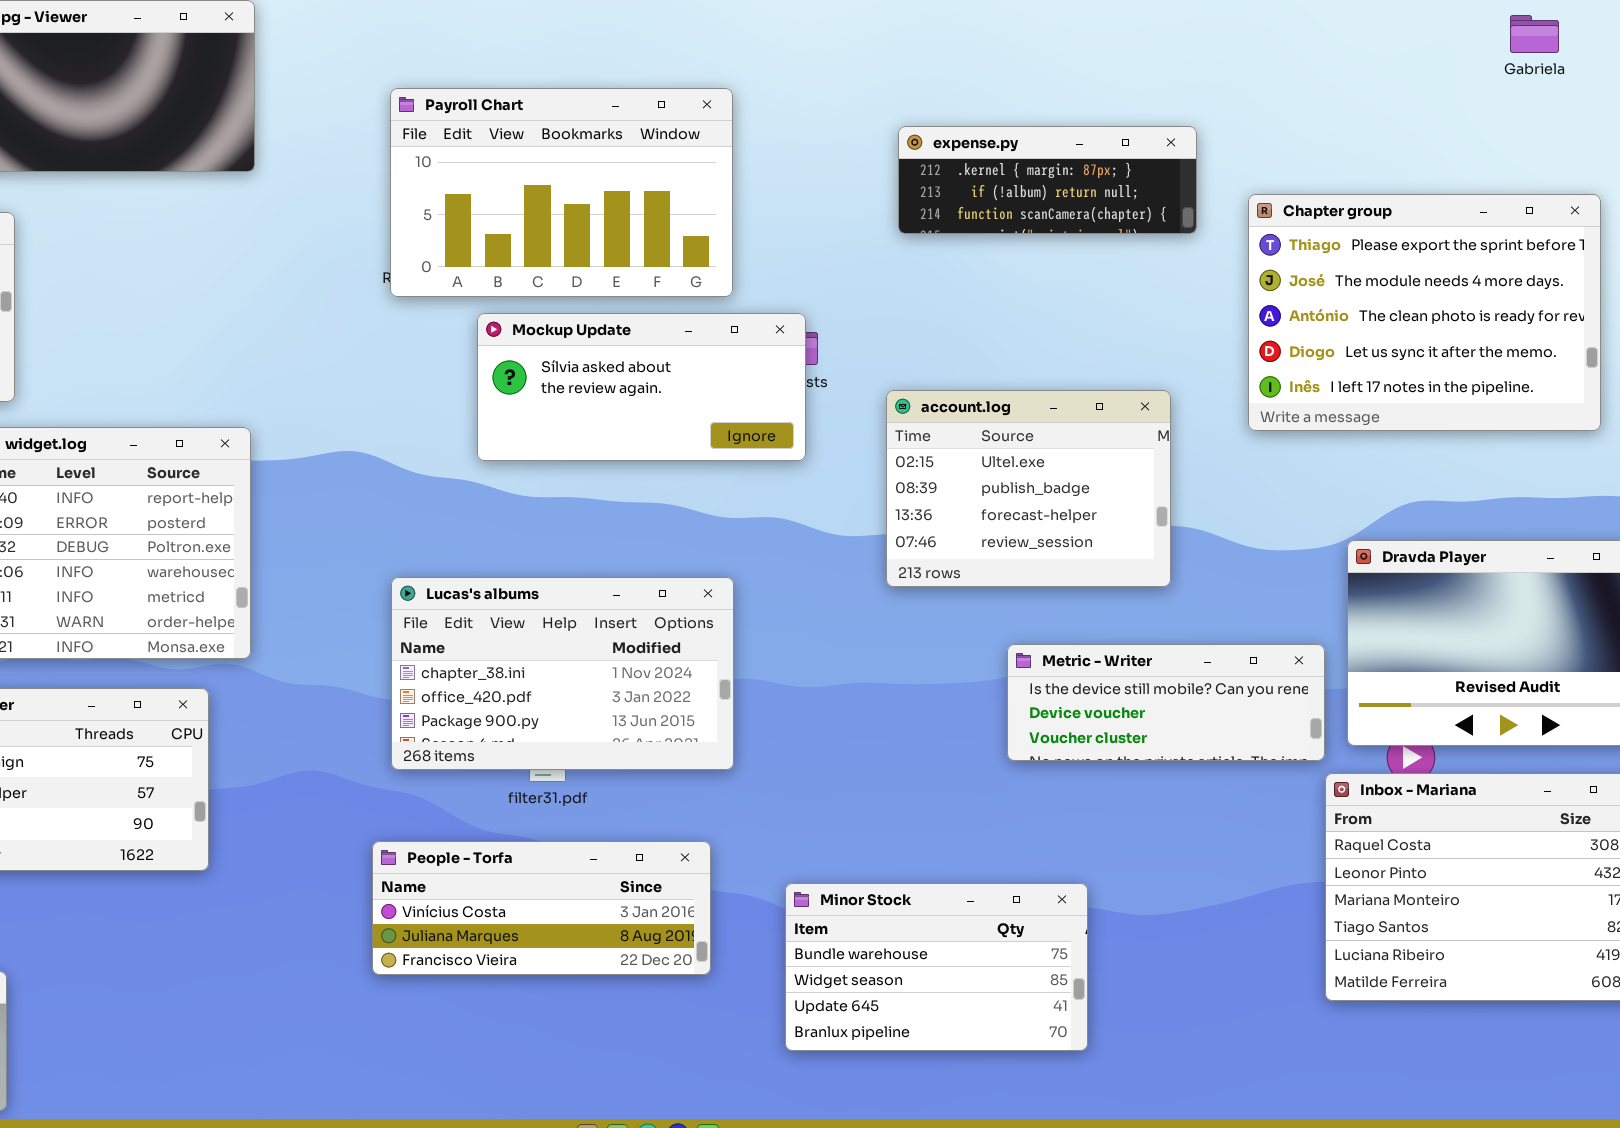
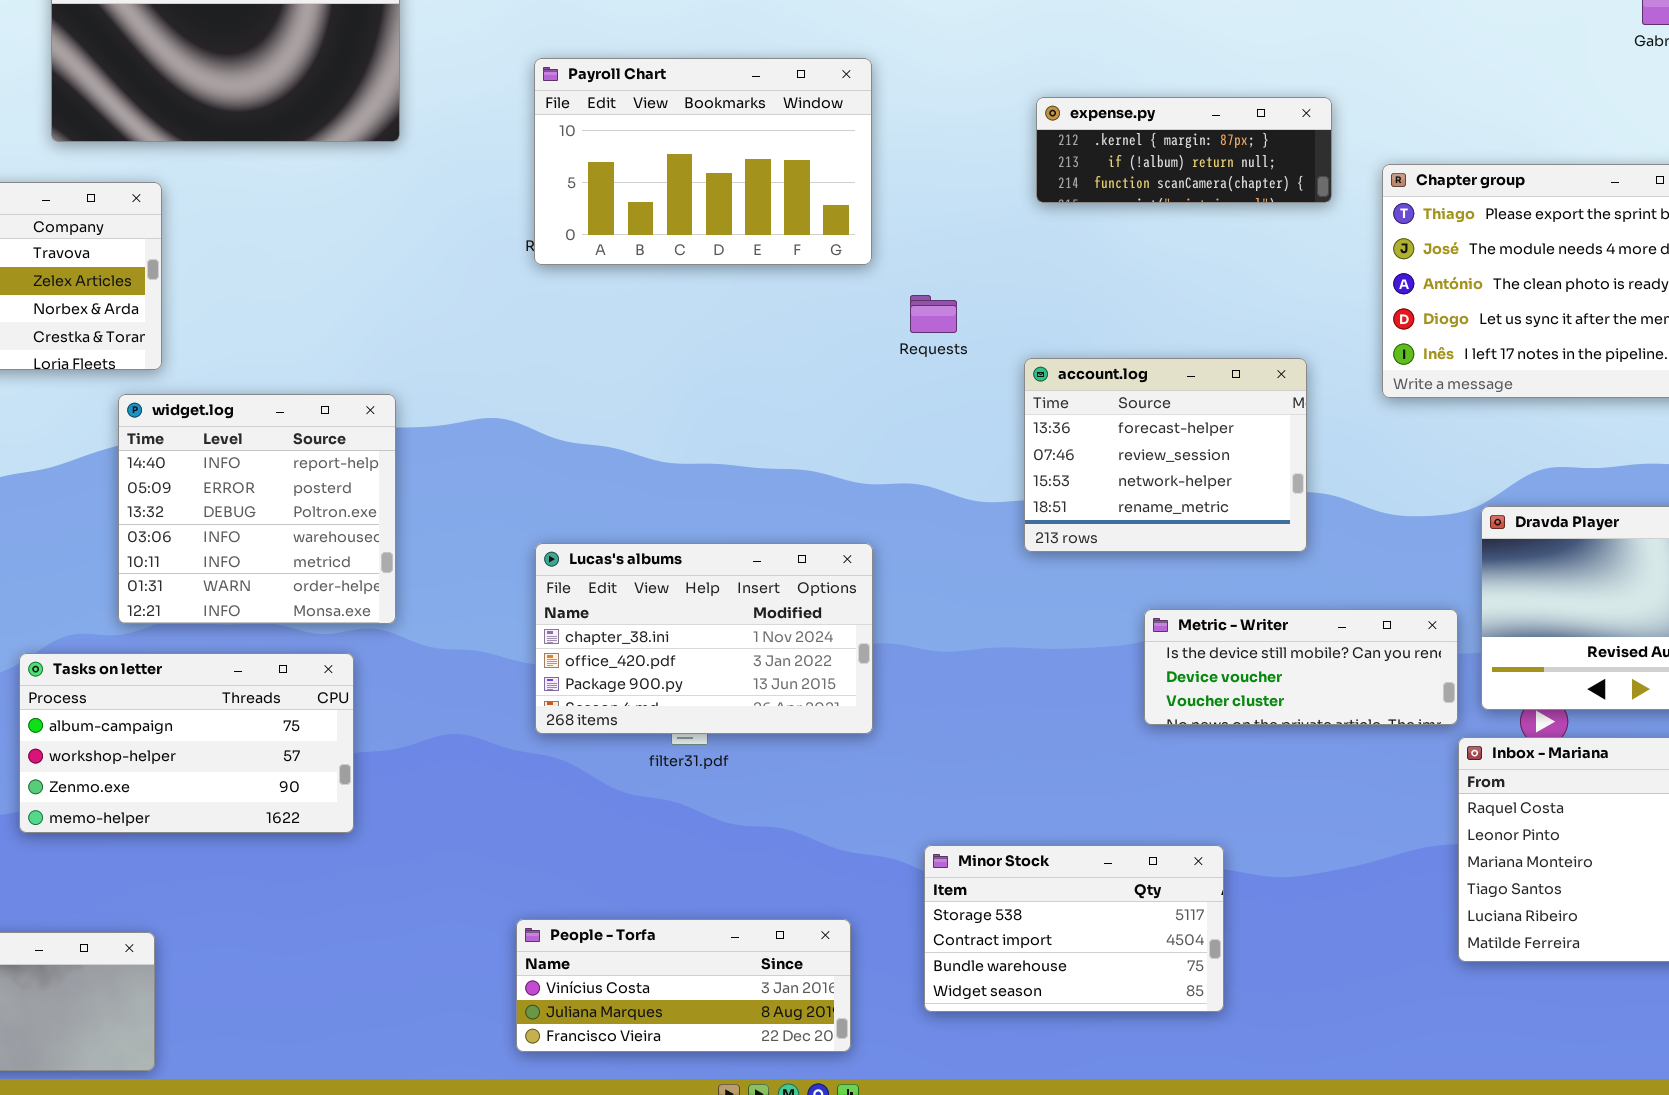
Mockup Update: [477,313,806,461] -> none, closed
account.log: [886,390,1171,587] -> [1024,358,1307,552], scrolled down 2 rows
People - Torfa: [372,841,711,975] -> [516,919,851,1052], moved
Minor Stock: [785,883,1088,1051] -> [924,845,1224,1012], scrolled up 2 rows

